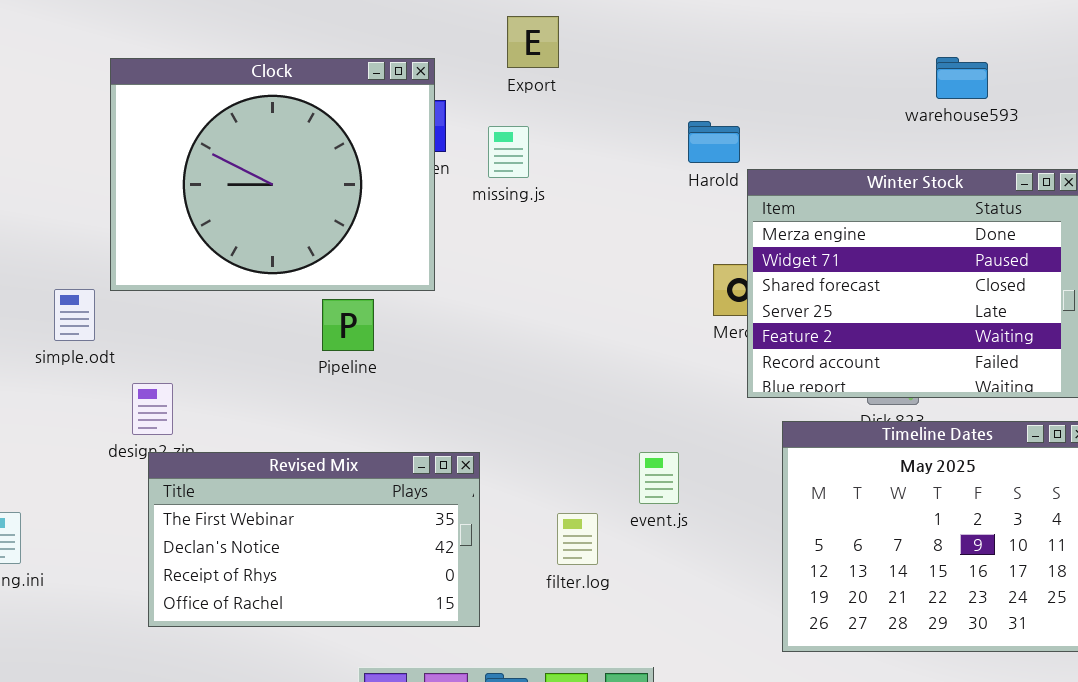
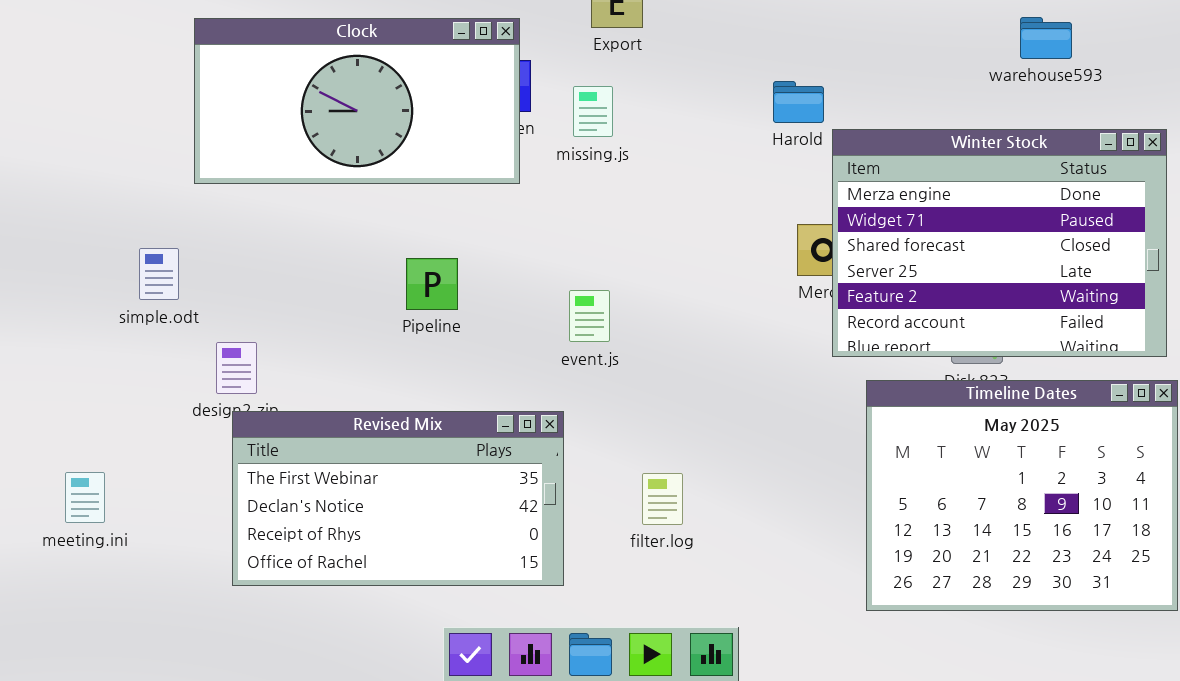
Clock: [110,58,435,291] -> [194,18,520,184], resized
event.js: [639,452,679,504] -> [569,290,610,342], moved

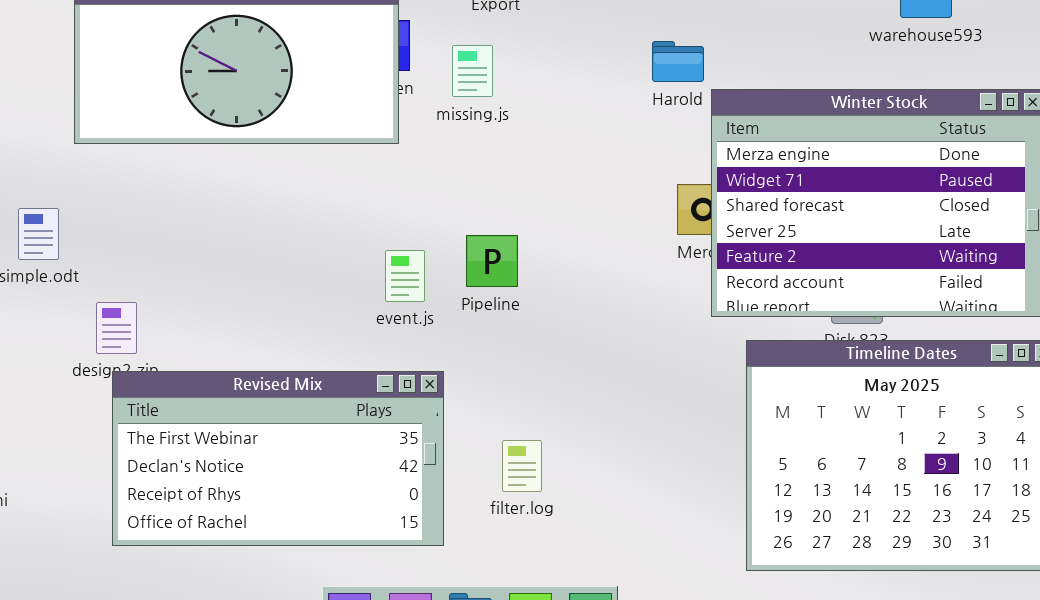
Pipeline: [406,258,458,310] -> [466,235,518,287], moved
event.js: [569,290,610,342] -> [385,250,425,302], moved
filter.log: [642,473,683,525] -> [502,440,542,492], moved

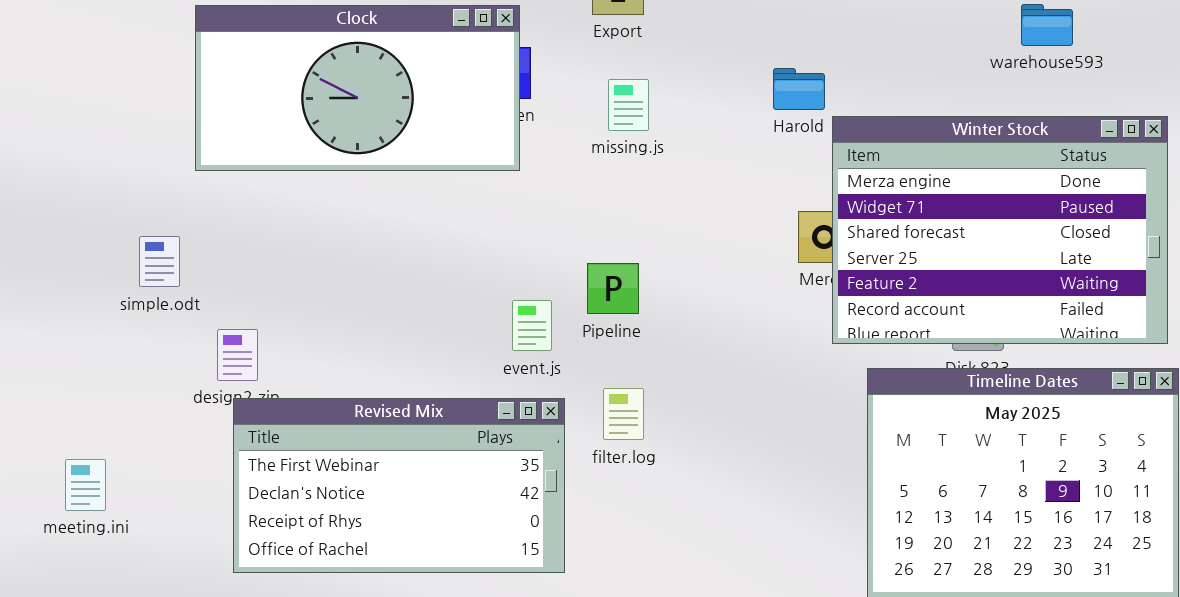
missing.js: [452,45,493,97] -> [608,79,649,131], moved
event.js: [385,250,425,302] -> [512,300,552,351], moved
filter.log: [502,440,542,492] -> [603,388,644,440], moved

